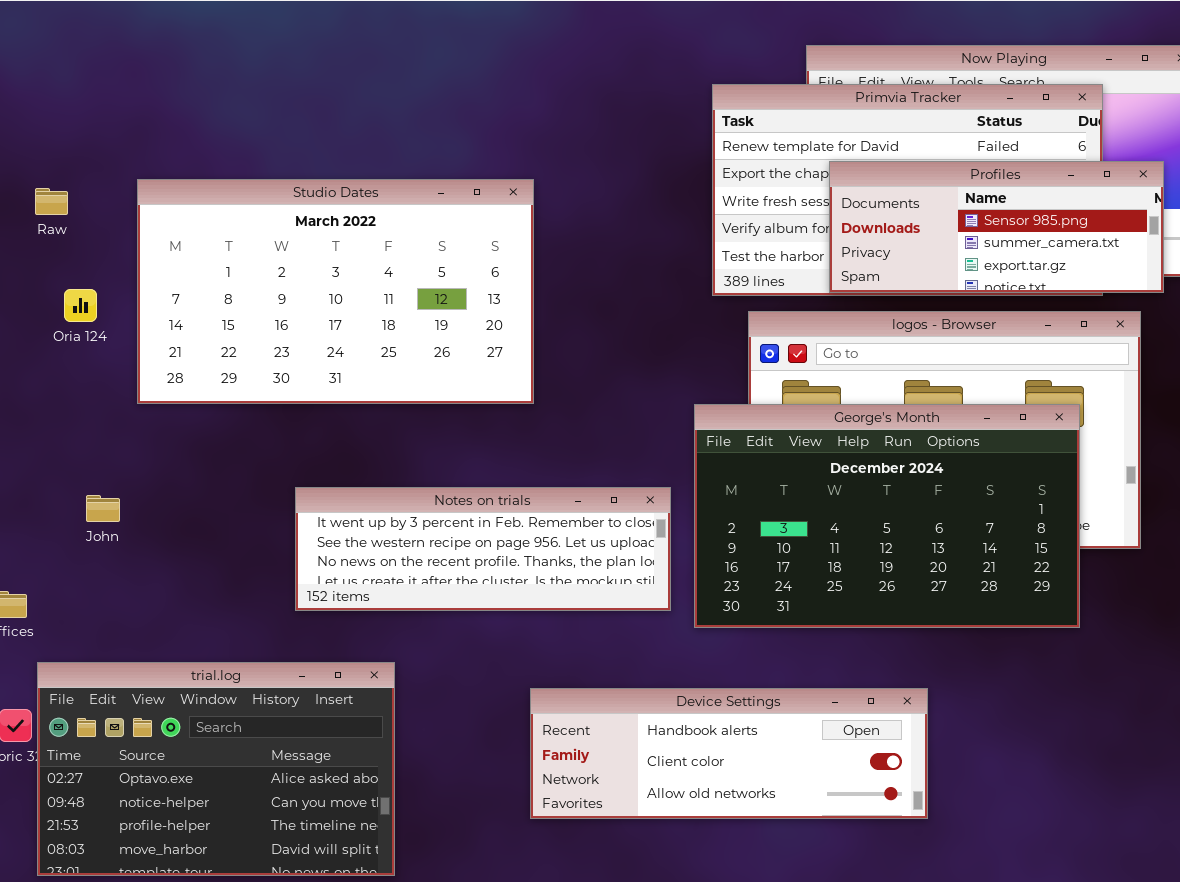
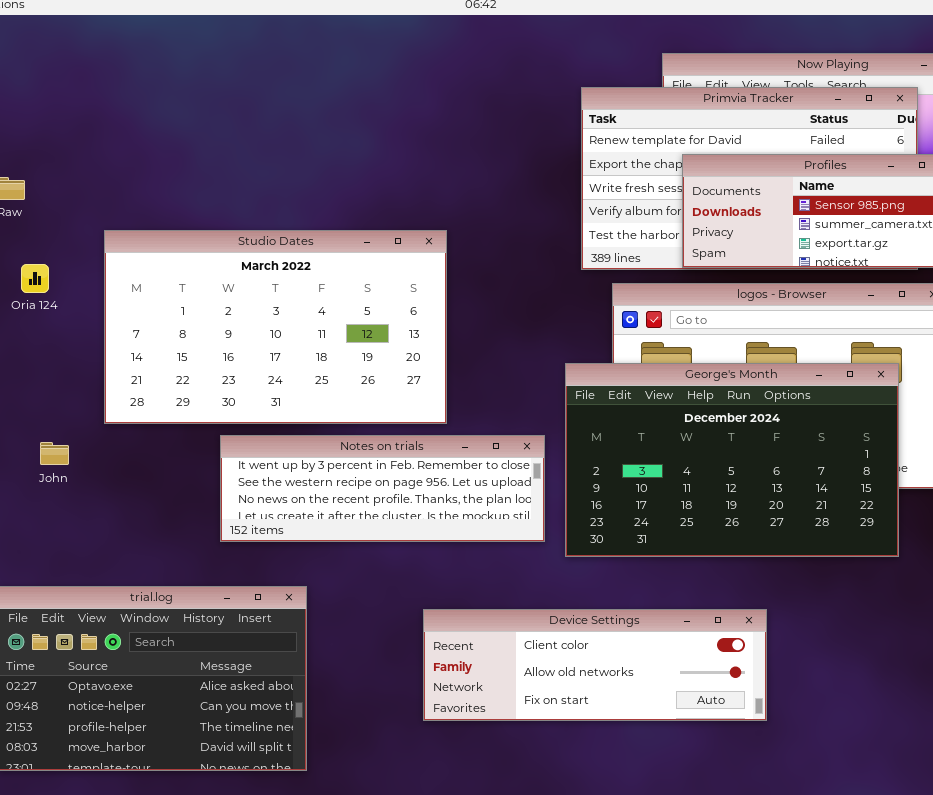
Studio Dates: [137,179,534,404] -> [104,230,447,424], moved
Device Settings: [530,688,928,819] -> [423,609,767,721], scrolled down 1 row

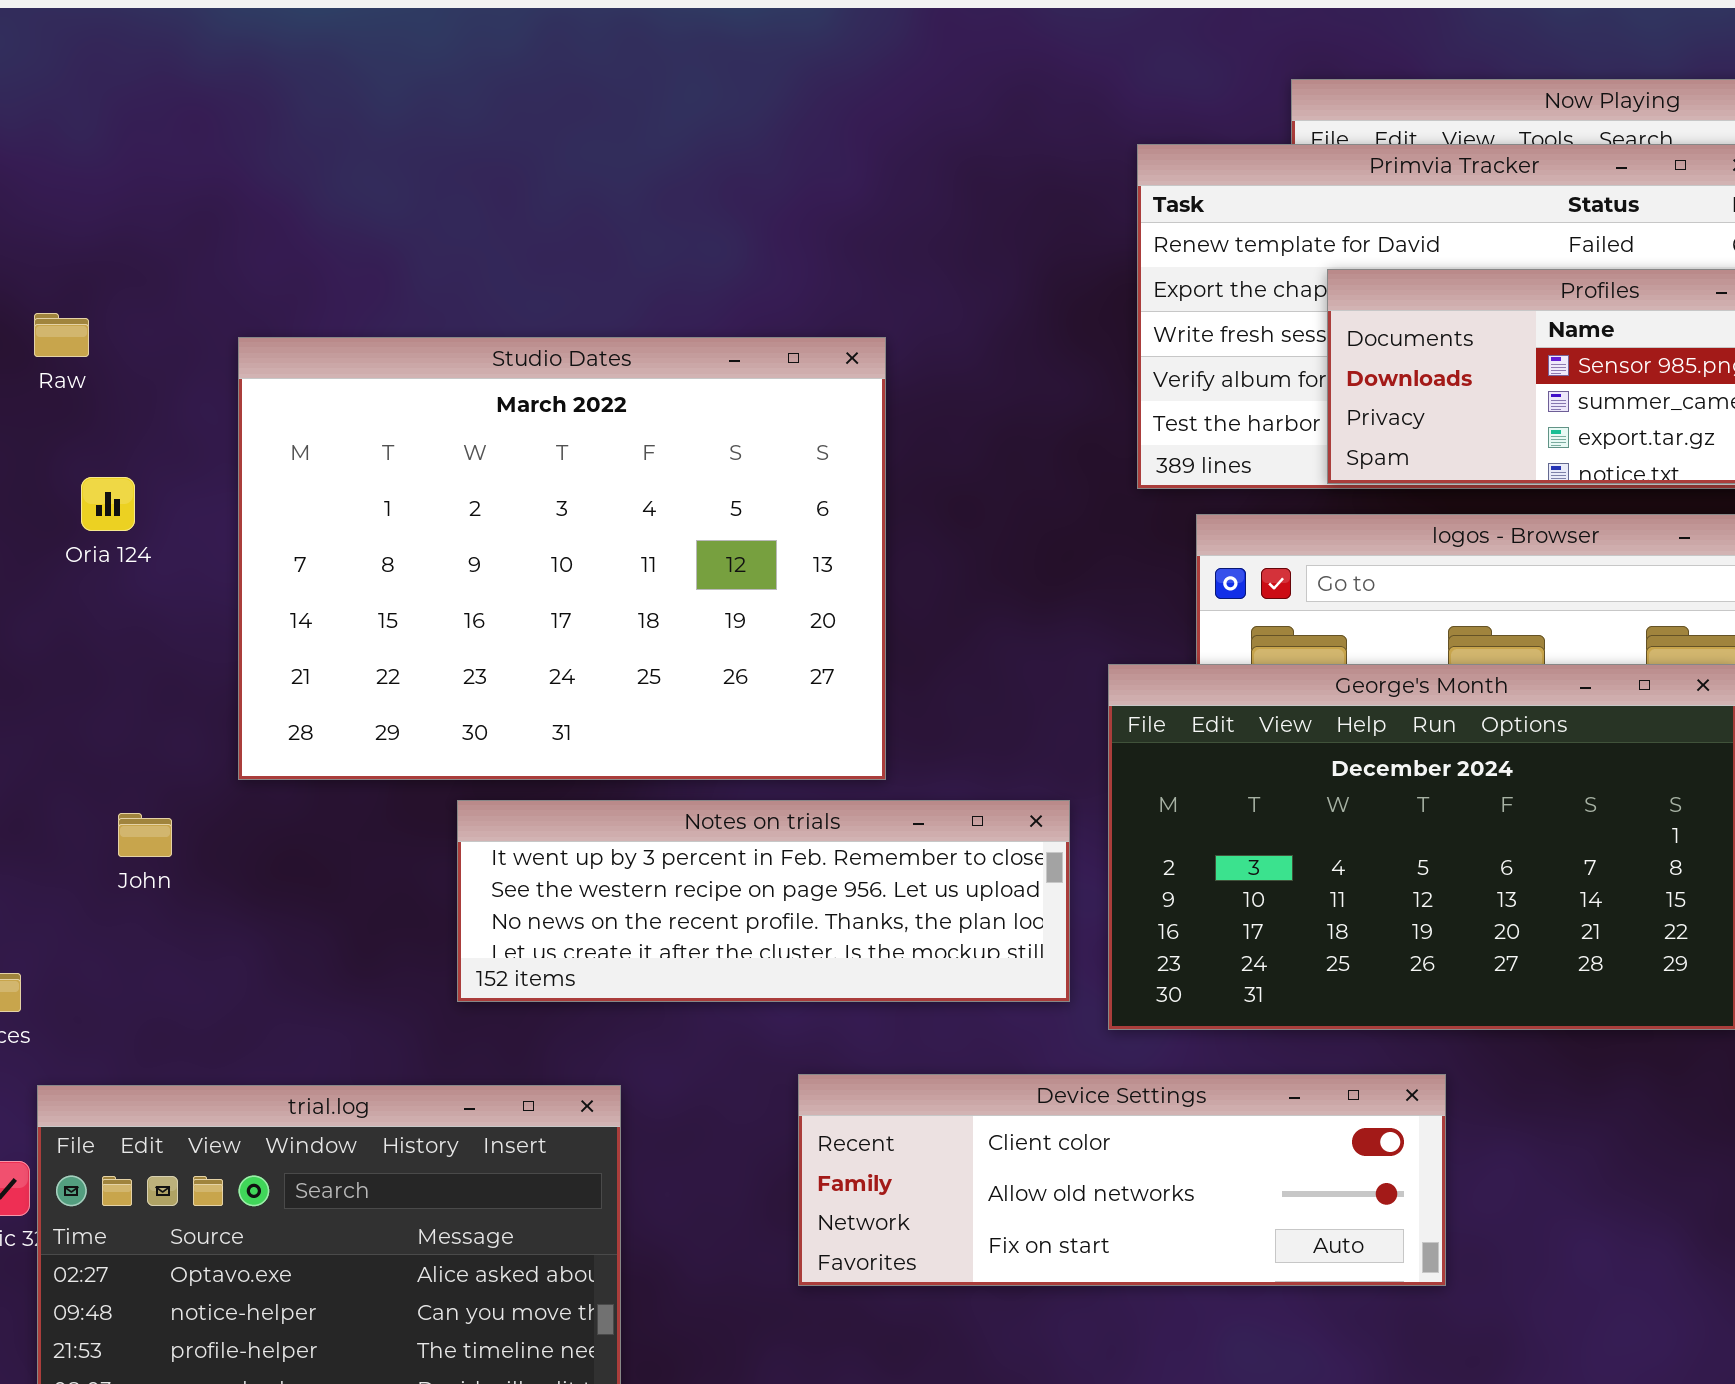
Studio Dates: [104,230,447,424] -> [238,337,886,780], resized
Device Settings: [423,609,767,721] -> [798,1074,1446,1286], moved

